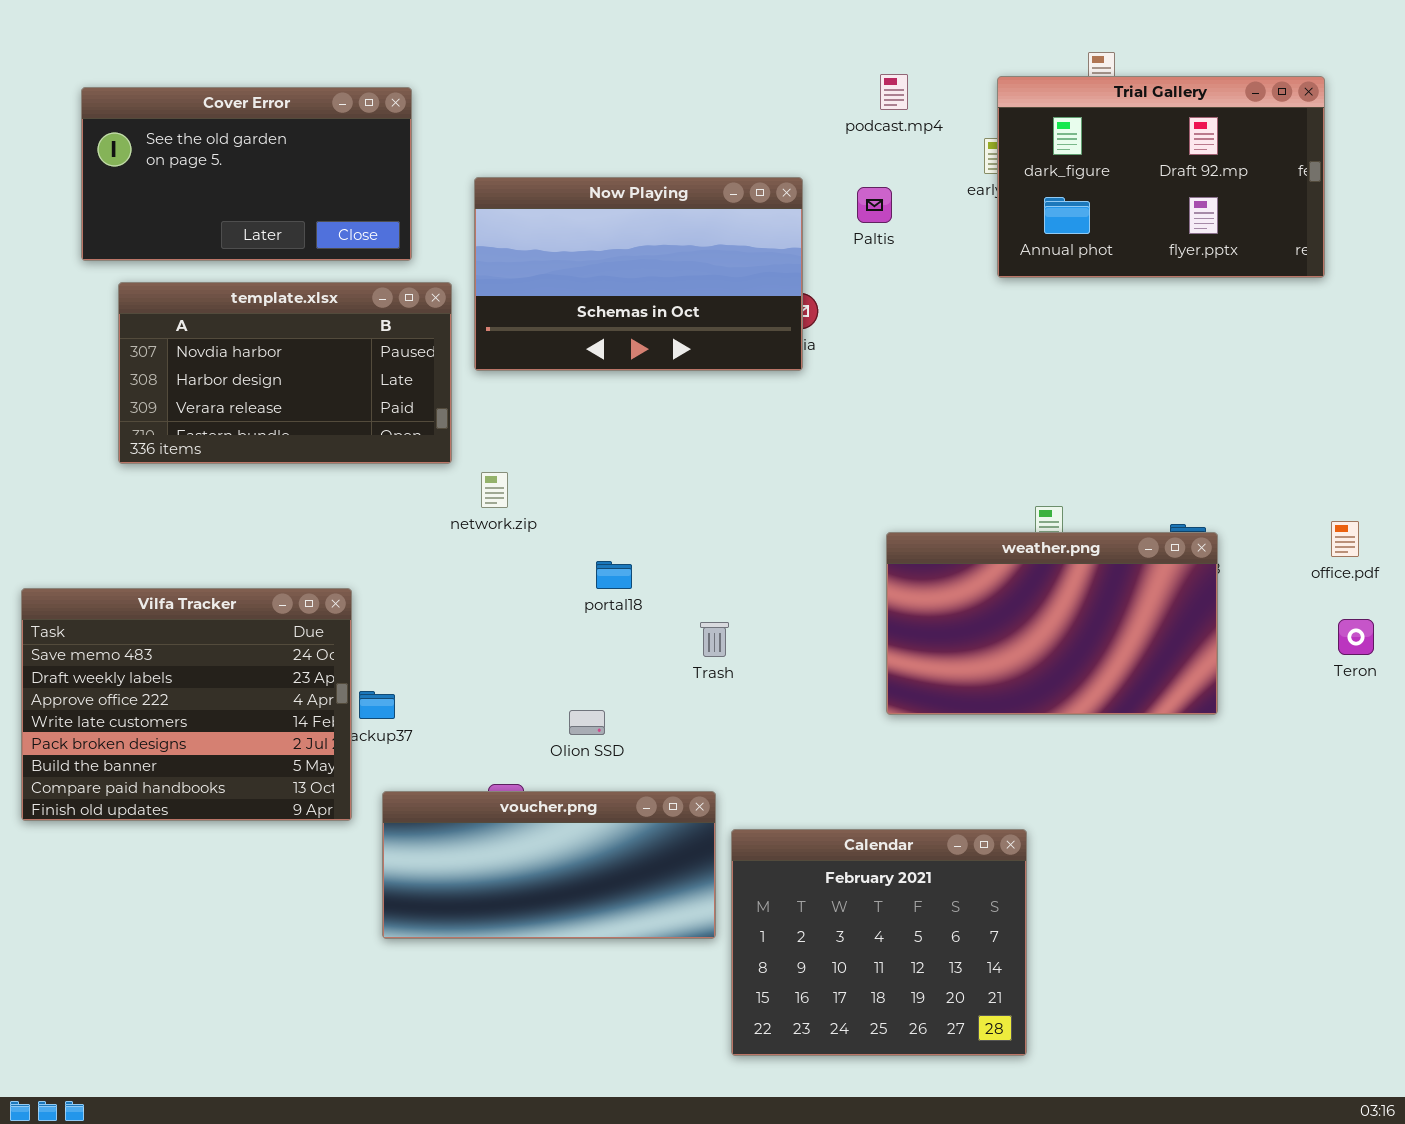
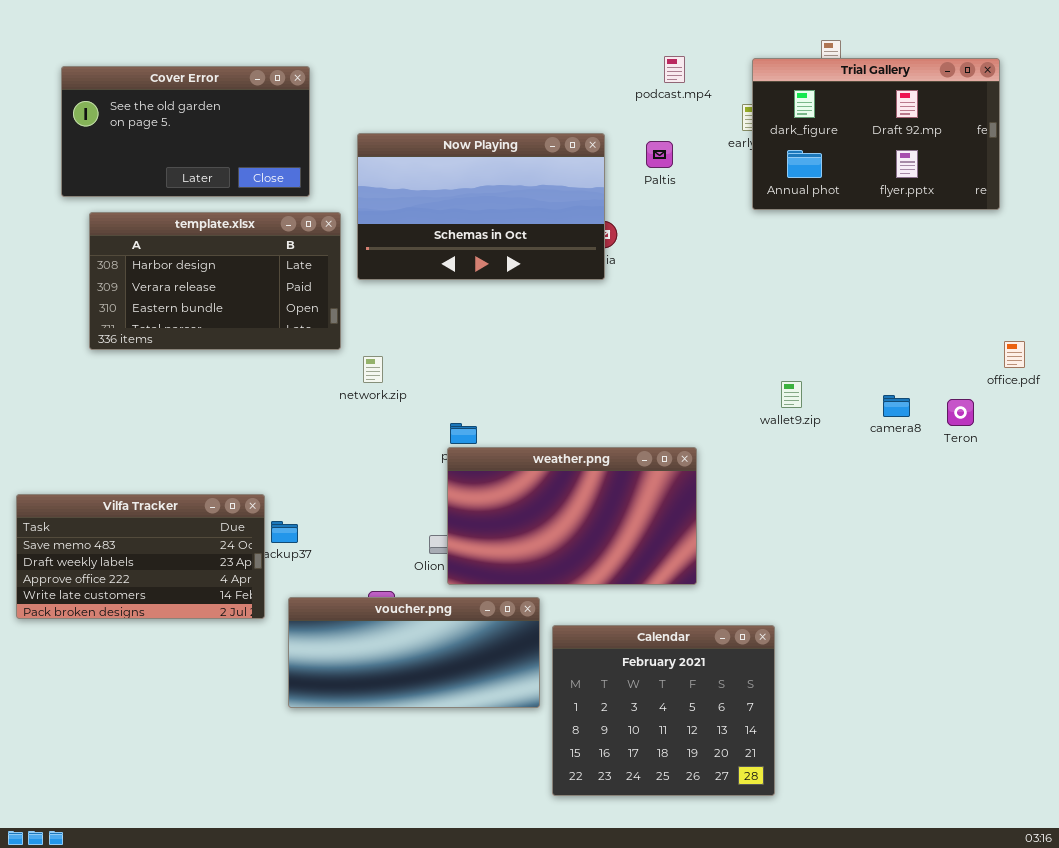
template.xlsx: [118,282,452,464] -> [89,212,341,350], scrolled down 1 row
office.pdf: [1331,521,1359,557] -> [1004,341,1025,368], moved
weather.png: [886,532,1218,715] -> [447,447,697,585], moved
Vilfa Tracker: [21,588,352,821] -> [16,494,265,619], resized
Teron: [1338,619,1374,655] -> [947,399,974,426], moved

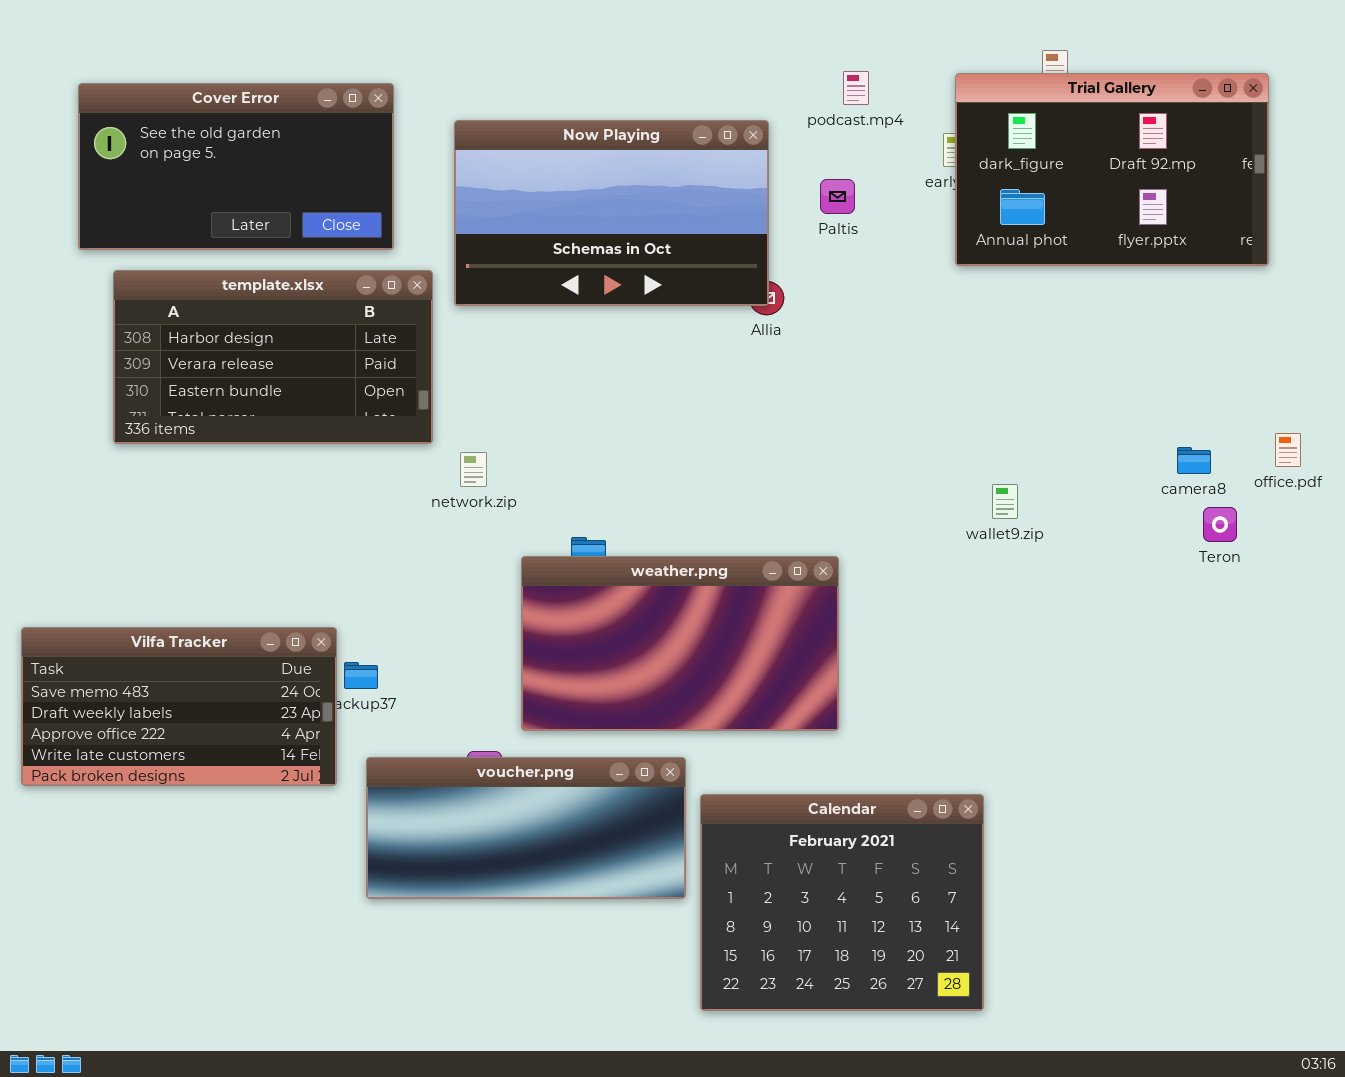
Now Playing: [357,133,605,280] -> [454,120,769,306], moved
camera8: [883,395,910,417] -> [1177,447,1211,474], moved
weather.png: [447,447,697,585] -> [521,556,839,731], moved

